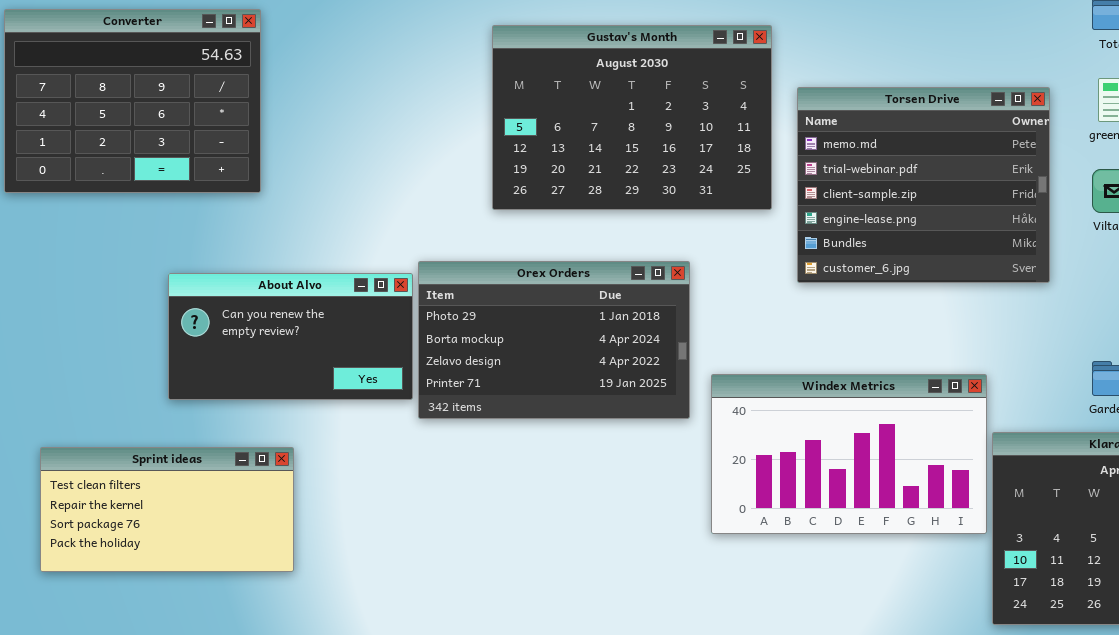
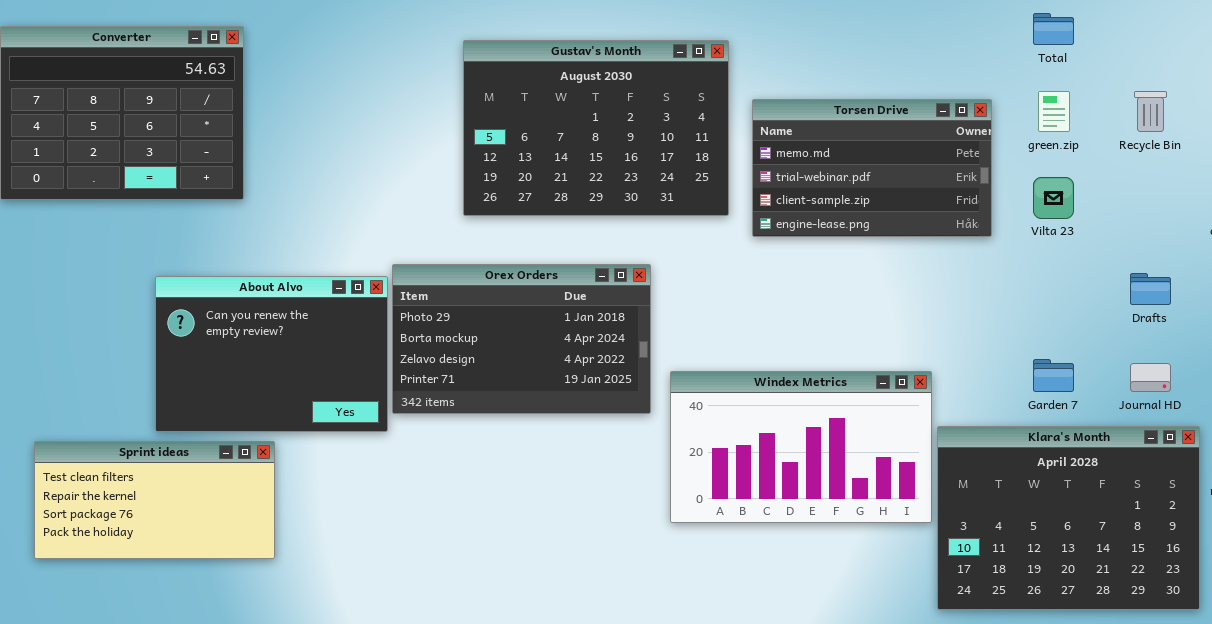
Torsen Drive: [797,87,1050,283] -> [752,99,992,237], resized
About Alvo: [168,273,413,400] -> [155,276,388,432], resized

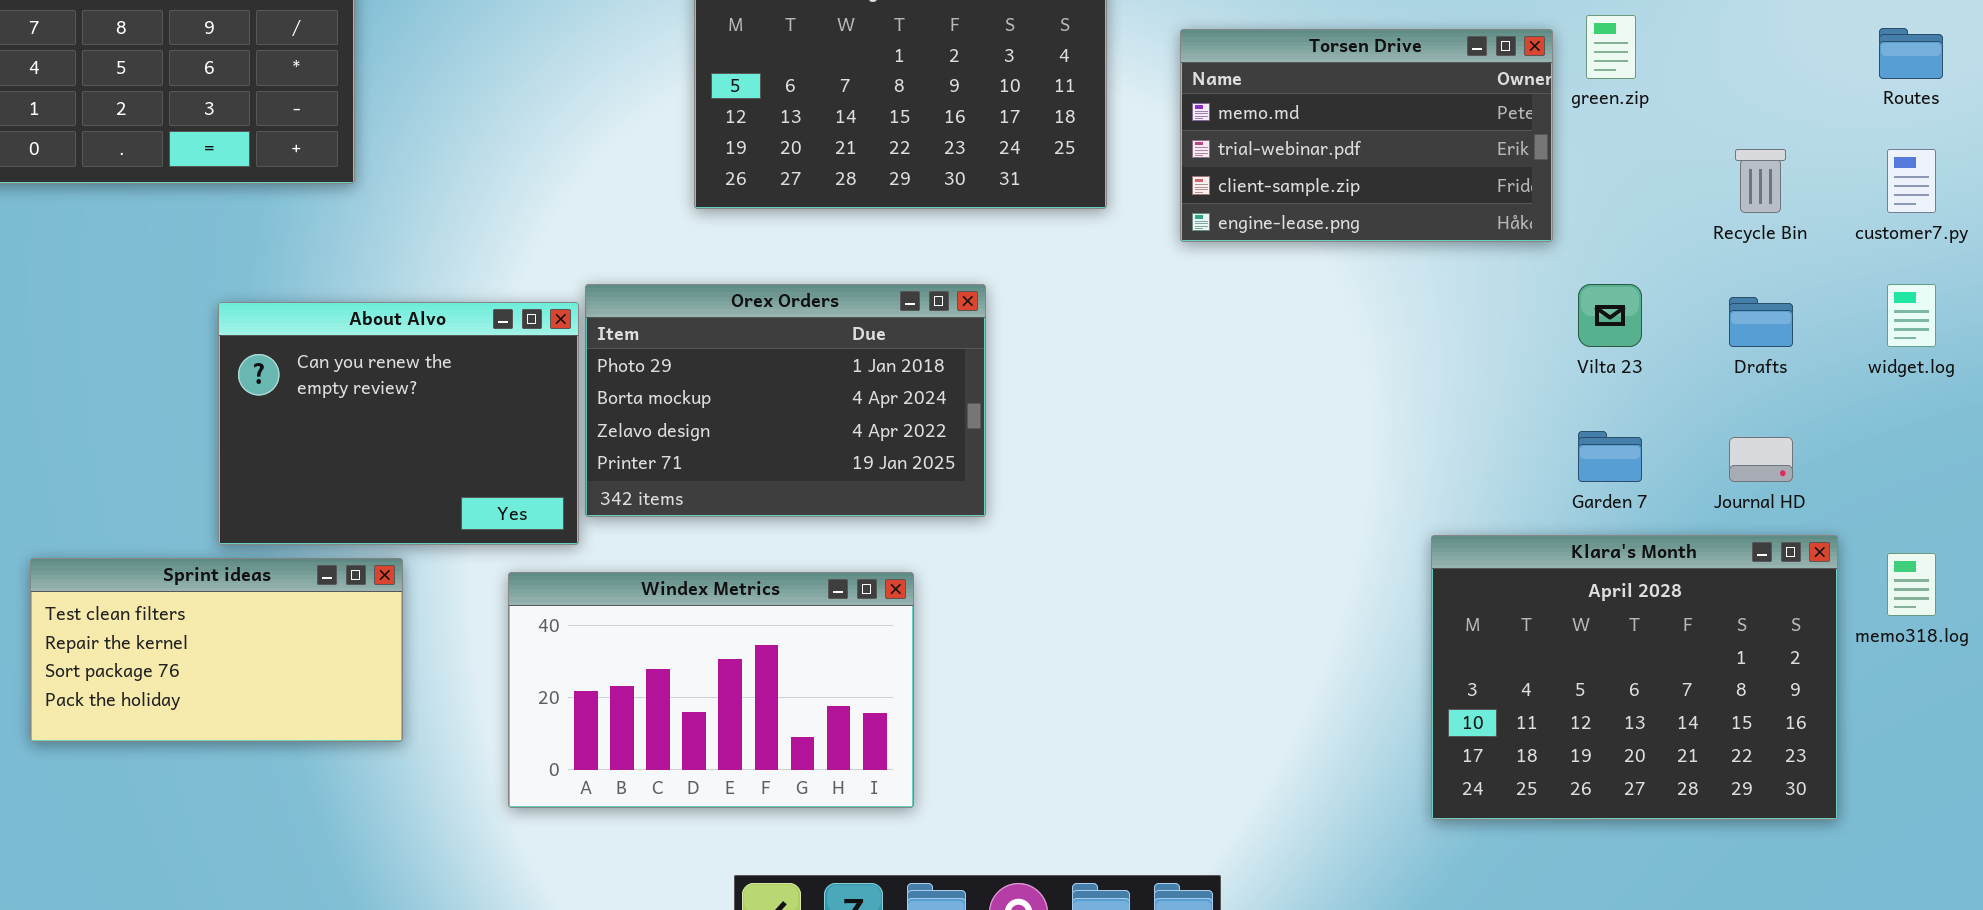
Recycle Bin: [1134,91,1167,132] -> [1735,149,1786,213], moved
Torsen Drive: [752,99,992,237] -> [1180,29,1553,242], moved
Vilta 23: [1033,177,1074,219] -> [1578,284,1642,347], moved
Windex Metrics: [670,371,932,523] -> [508,572,914,808], moved

